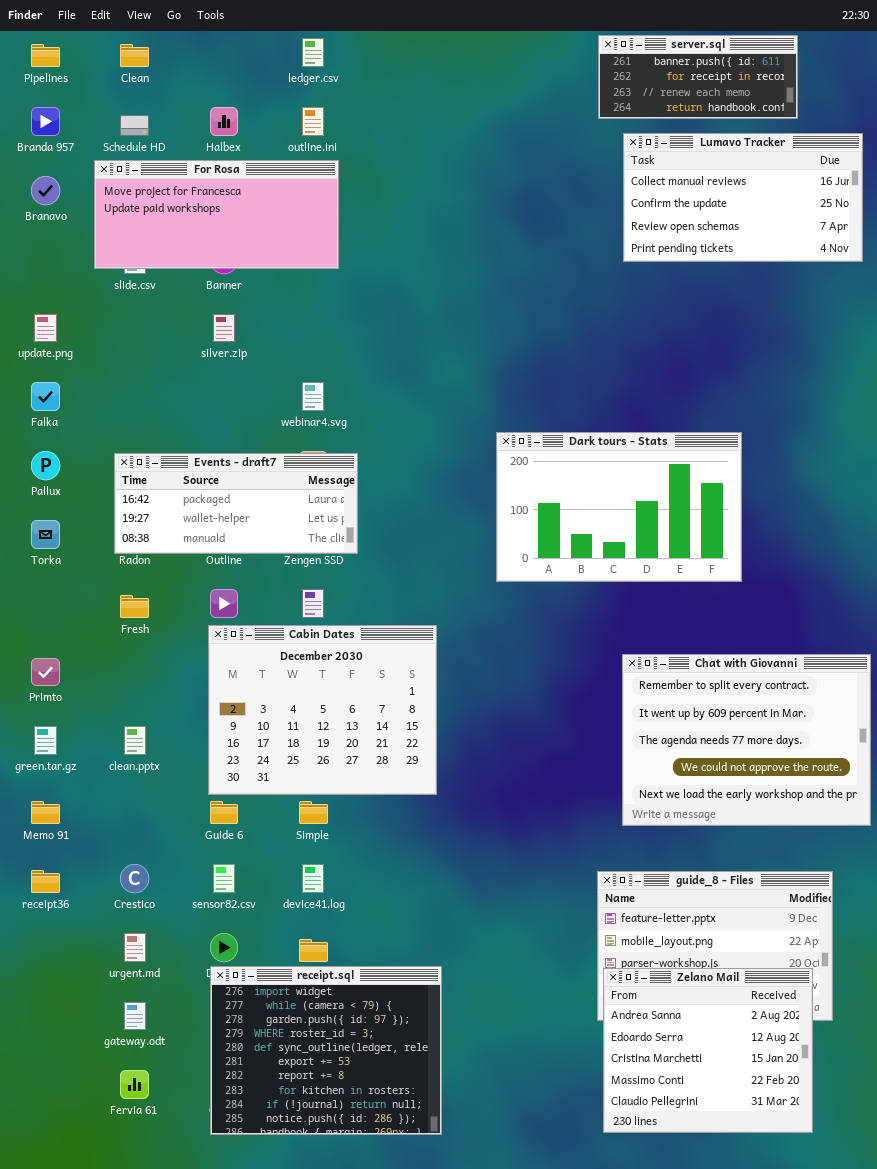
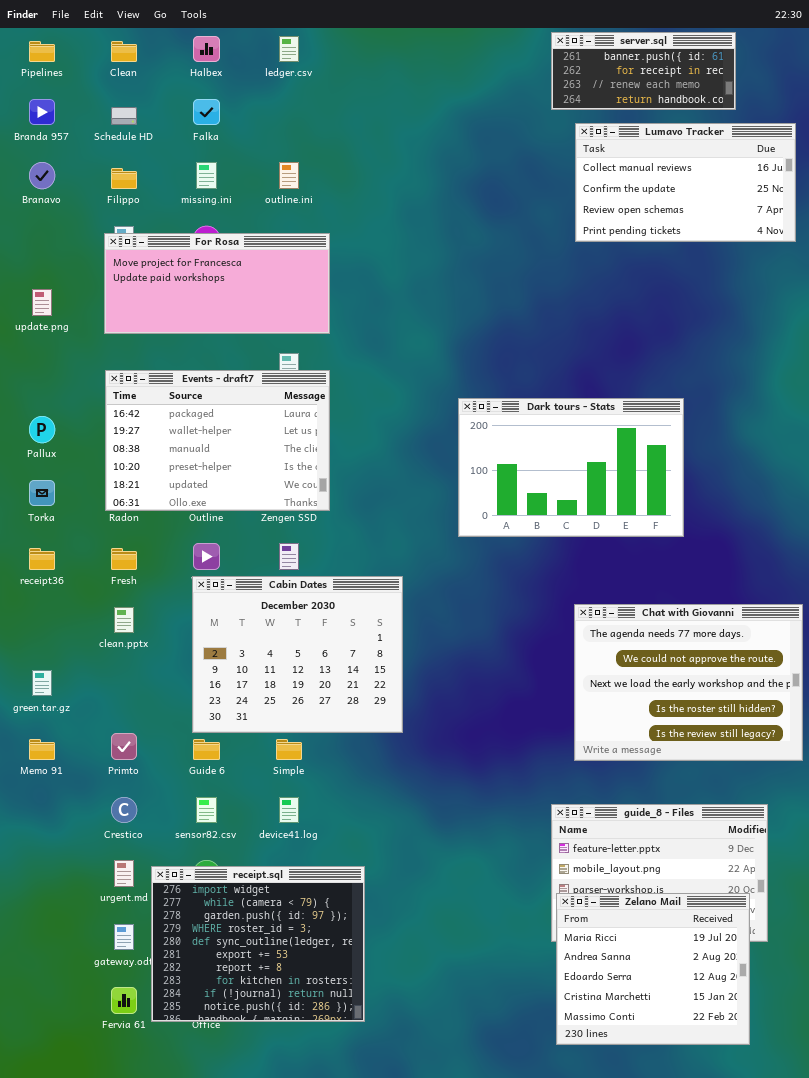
Halbex: [210,107,238,136] -> [193,36,220,62], moved
outline.ini: [302,107,324,136] -> [279,162,299,189], moved
For Rosa: [94,160,339,269] -> [104,233,330,334], moved
Falka: [31,382,60,411] -> [193,99,220,125], moved
Events - draft7: [114,453,358,554] -> [105,370,330,511], resized
Chat with Giovanni: [622,654,871,826] -> [574,604,803,761], scrolled down 2 rows
Primto: [31,658,60,686] -> [111,733,137,760], moved
clean.pptx: [124,726,146,755] -> [114,607,134,633], moved
receipt36: [31,870,60,893] -> [29,548,55,570], moved
receipt.sql: [210,966,442,1135] -> [151,866,365,1022], moved
Zelano Mail: [603,968,813,1133] -> [556,893,750,1045], scrolled up 1 row

